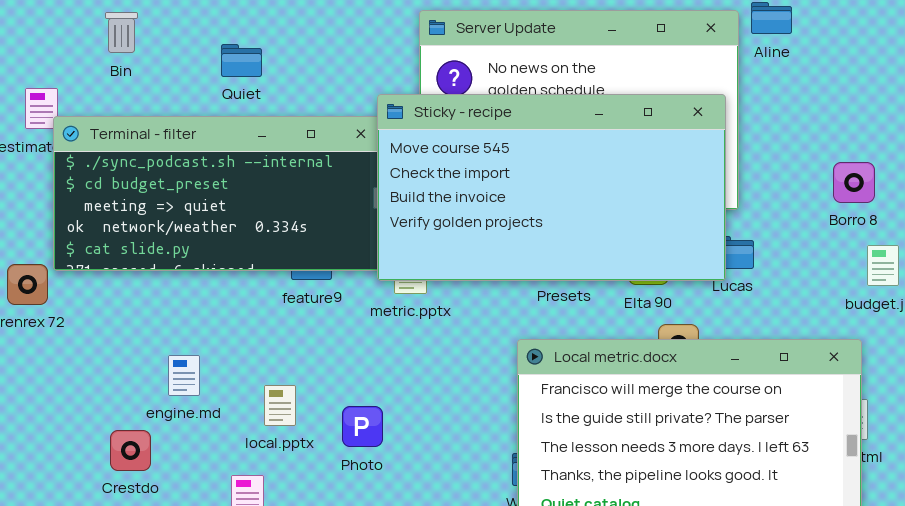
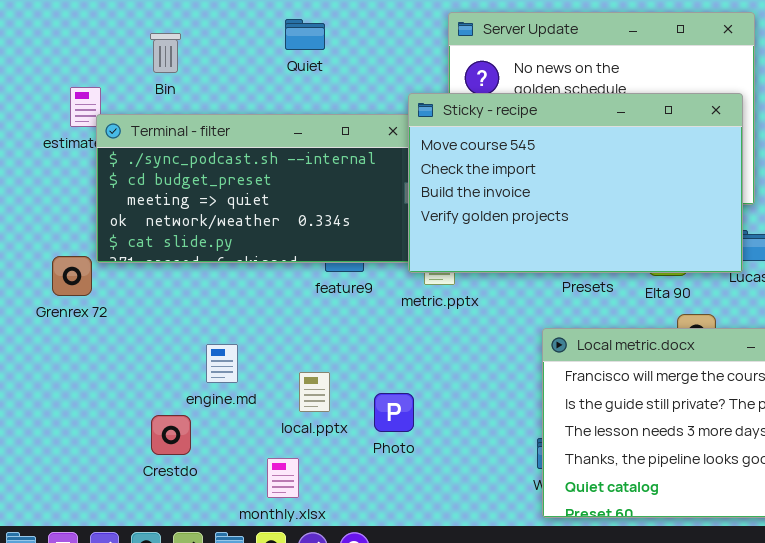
Bin: [105,12,138,53] -> [150,33,181,73], moved
Quiet: [221,44,262,77] -> [285,19,325,50], moved

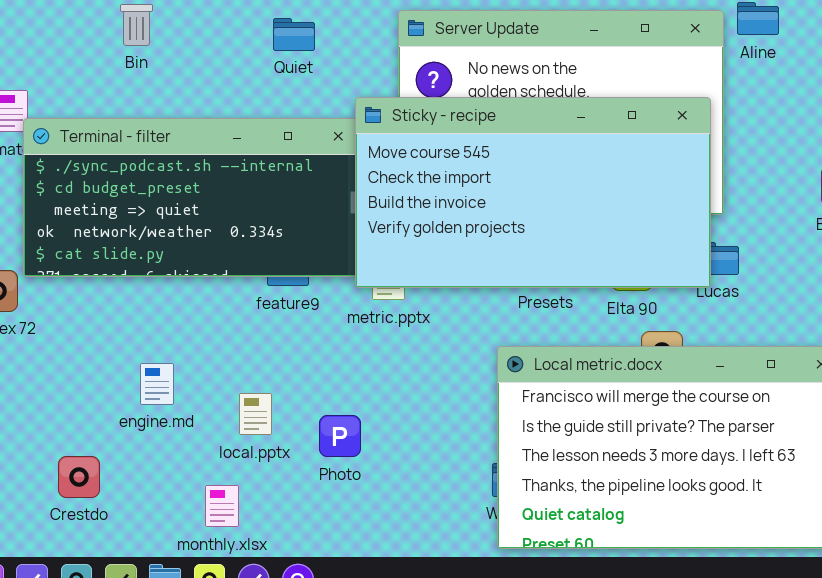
Quiet: [285,19,325,50] -> [273,18,315,51], moved
Bin: [150,33,181,73] -> [120,4,153,46], moved
Crestdo: [151,415,191,455] -> [58,456,100,498], moved

